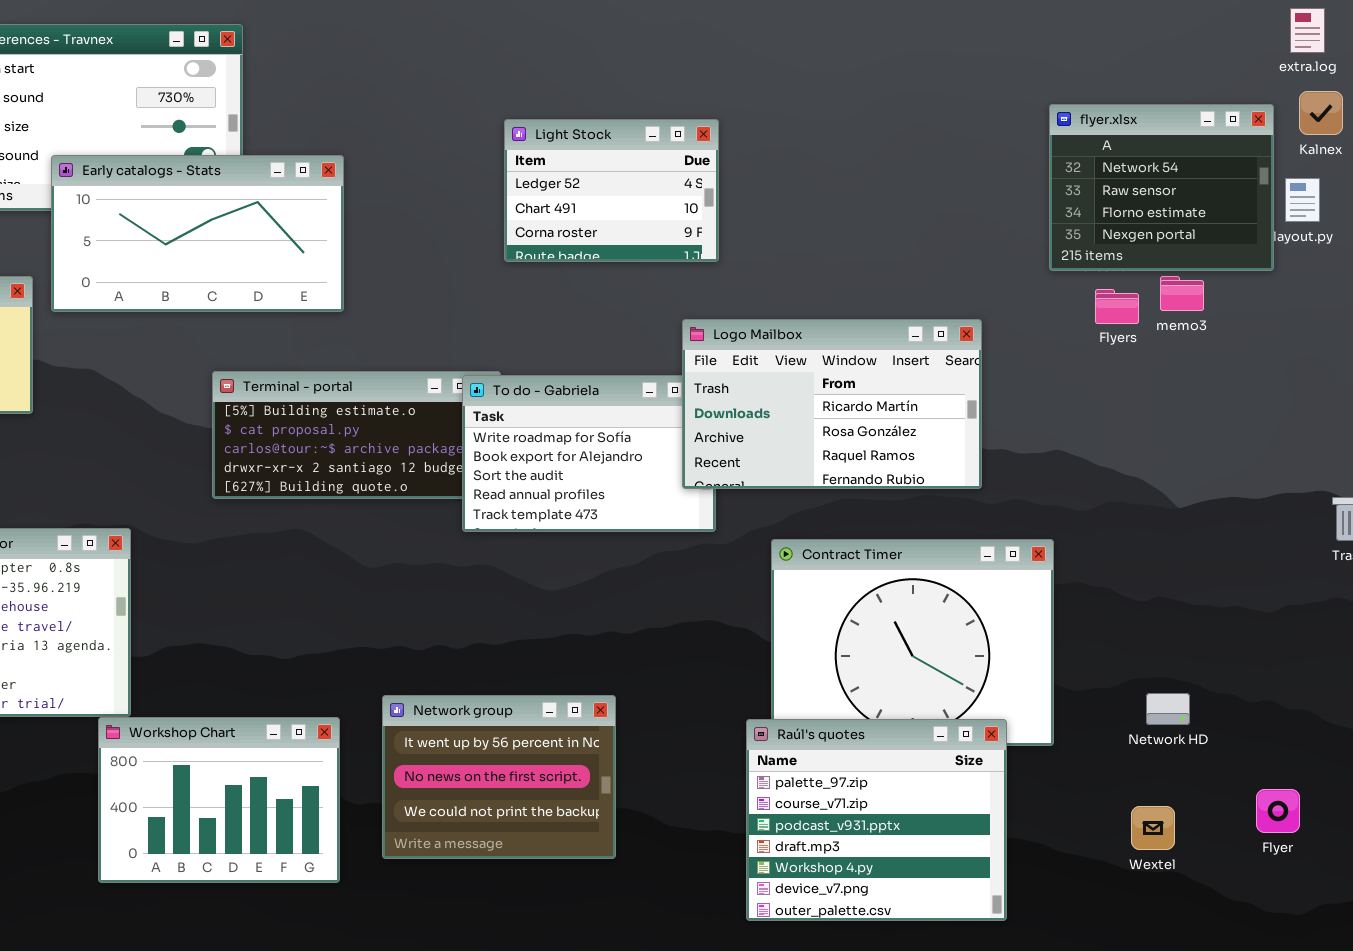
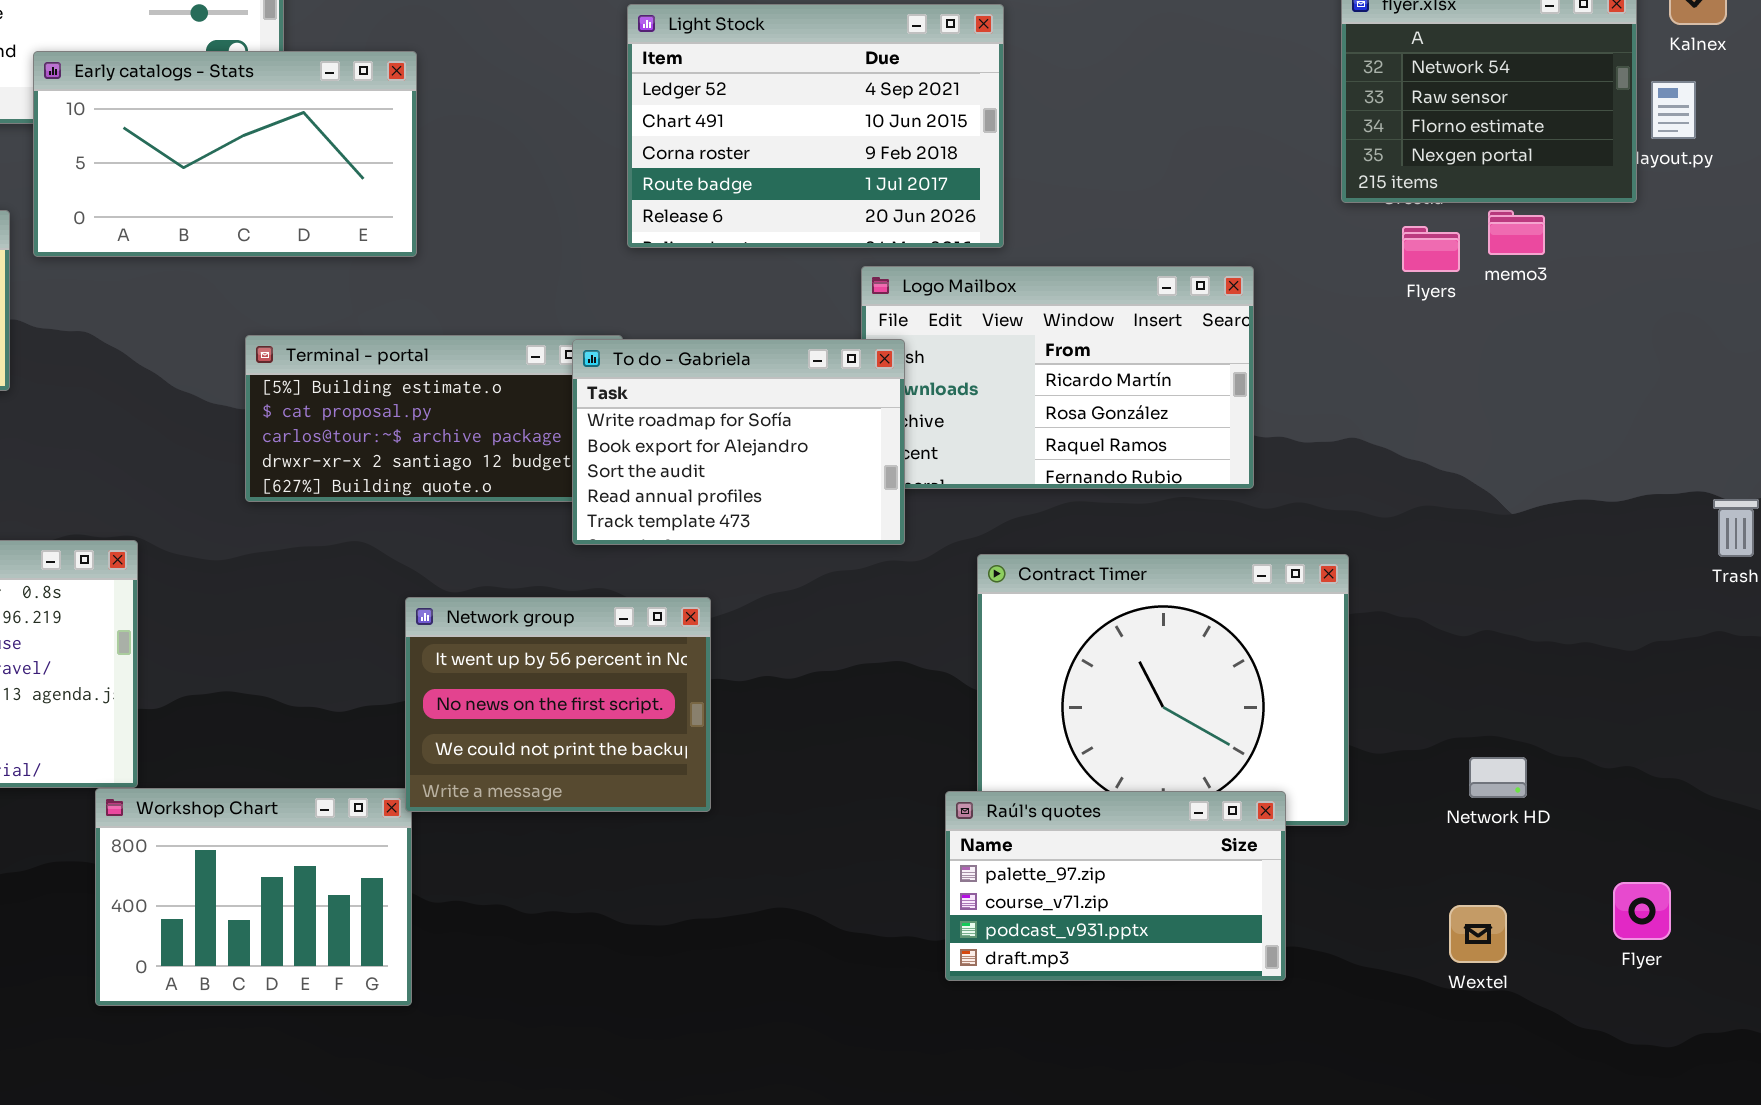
Light Stock: [504,119,719,262] -> [627,4,1004,248], resized
To do - Gabriela: [462,375,716,532] -> [572,339,905,545], raised
Network group: [382,695,616,859] -> [405,597,711,812], moved
Raúl's quotes: [746,719,1007,921] -> [945,791,1286,981], resized

